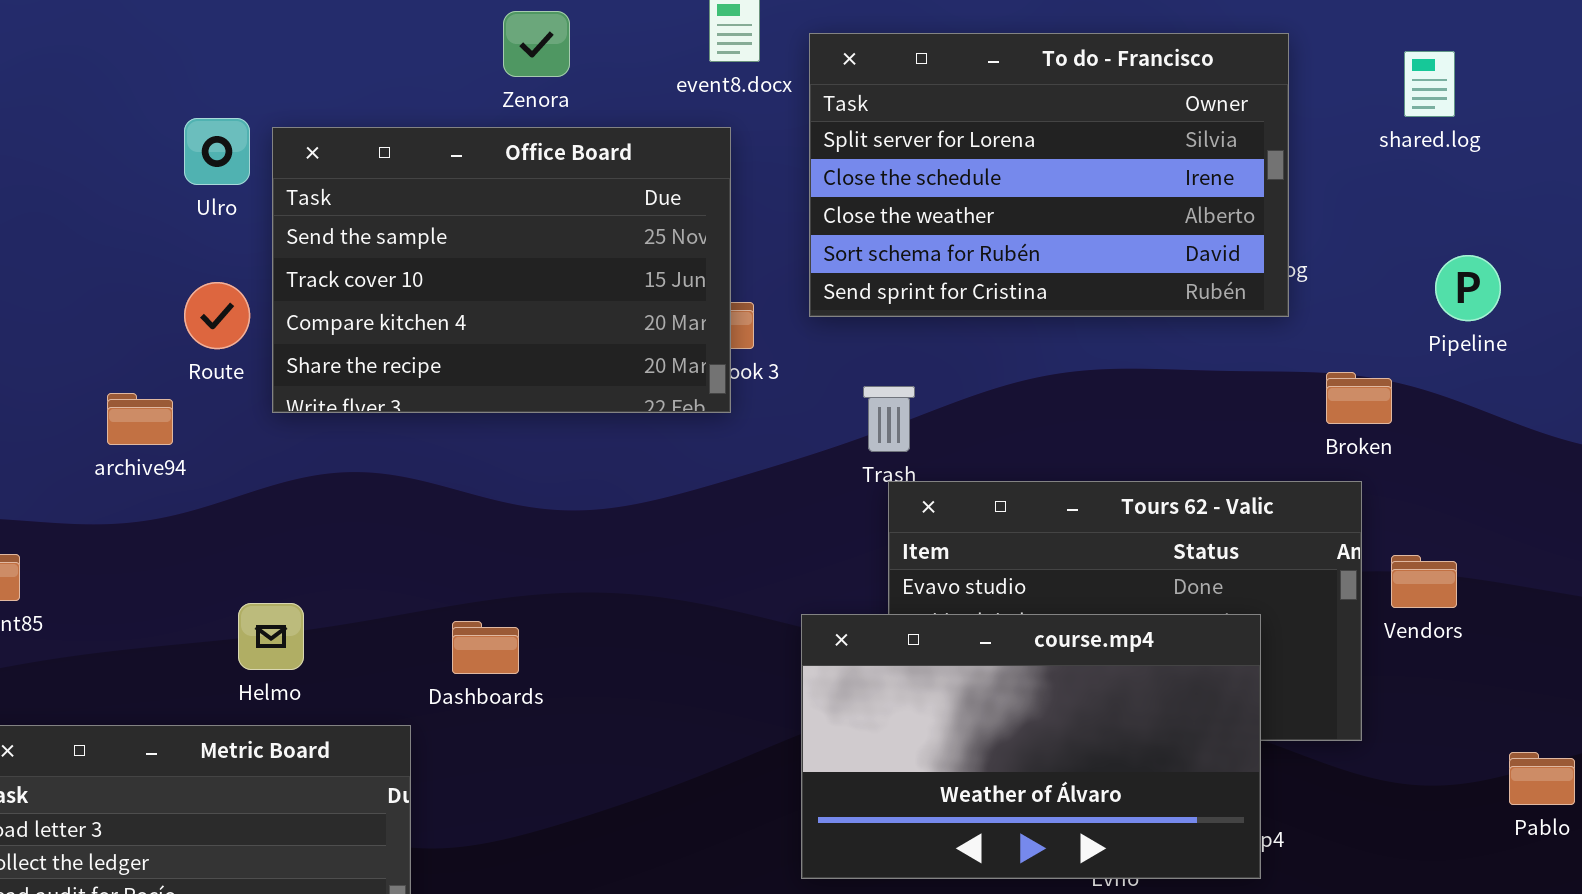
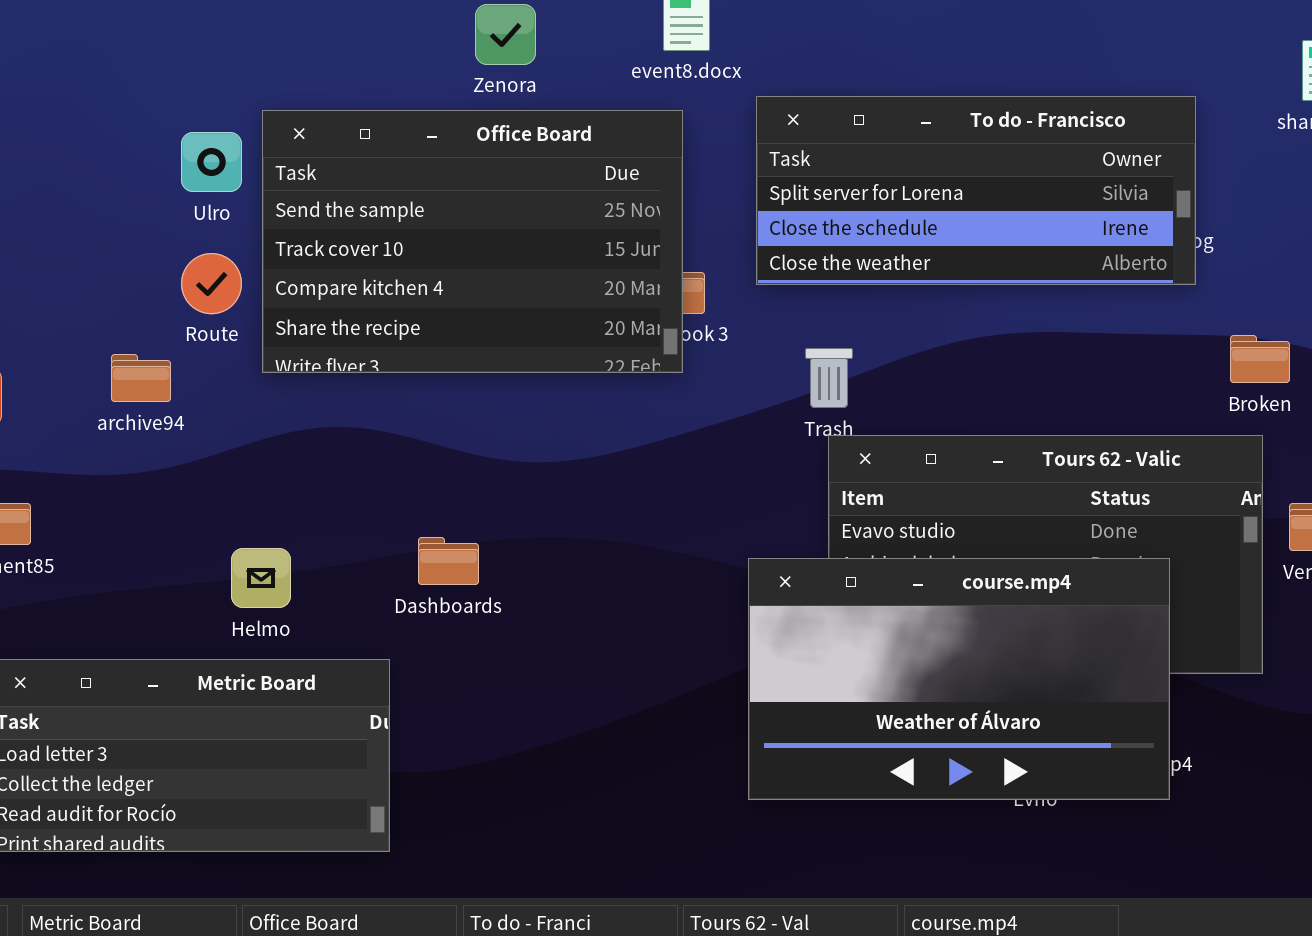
To do - Francisco: [809,33,1289,317] -> [756,96,1196,285], resized
Ulro: [184,118,250,185] -> [181,132,242,192], moved
Dashboards: [452,621,519,674] -> [418,537,479,585], moved

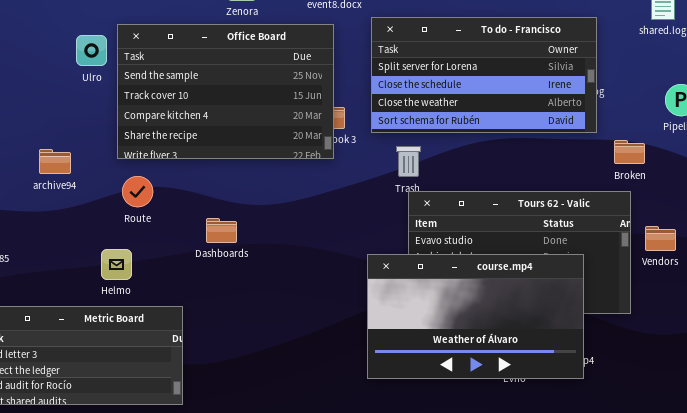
To do - Francisco: [756,96,1196,285] -> [371,17,597,133], resized
Route: [181,253,242,314] -> [122,176,153,207], moved
Dashboards: [418,537,479,585] -> [206,218,237,243], moved

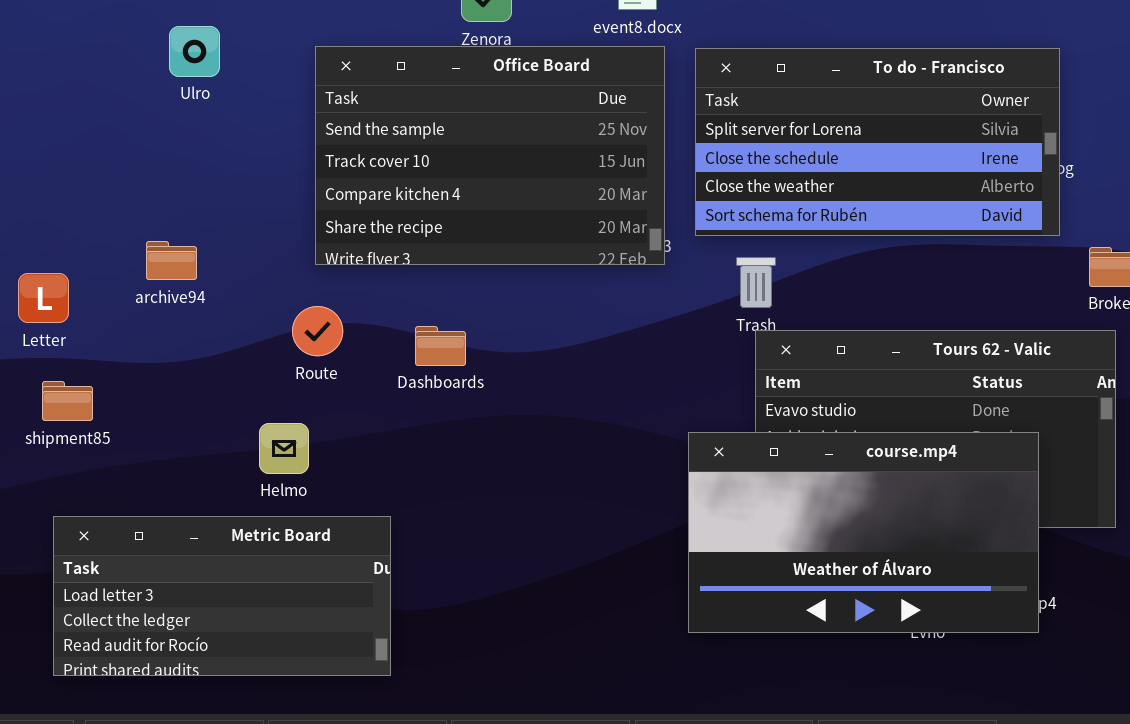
Office Board: [117,24,334,159] -> [315,46,665,265], moved
Ulro: [76,35,107,66] -> [169,26,220,77], moved
archive94: [39,149,71,174] -> [146,241,197,280], moved
Dashboards: [206,218,237,243] -> [415,326,466,366], moved

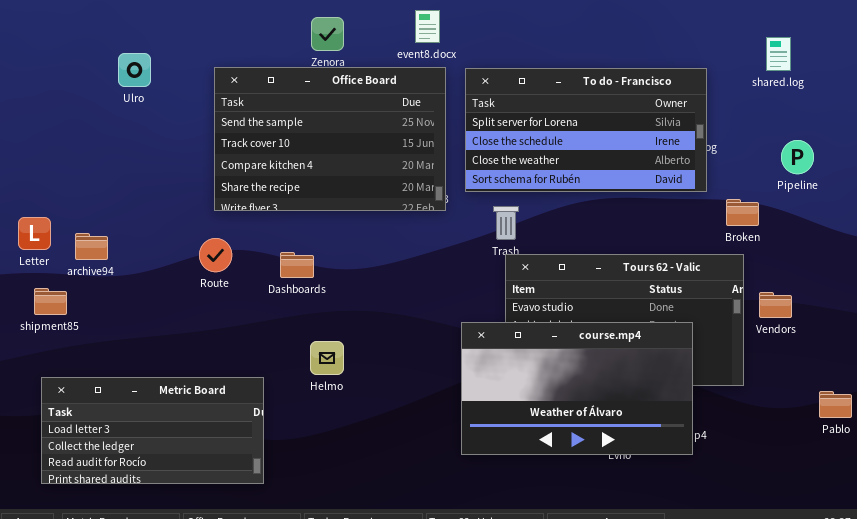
archive94: [146,241,197,280] -> [75,233,108,260], moved
Helmo: [259,423,309,474] -> [310,341,344,375], moved

